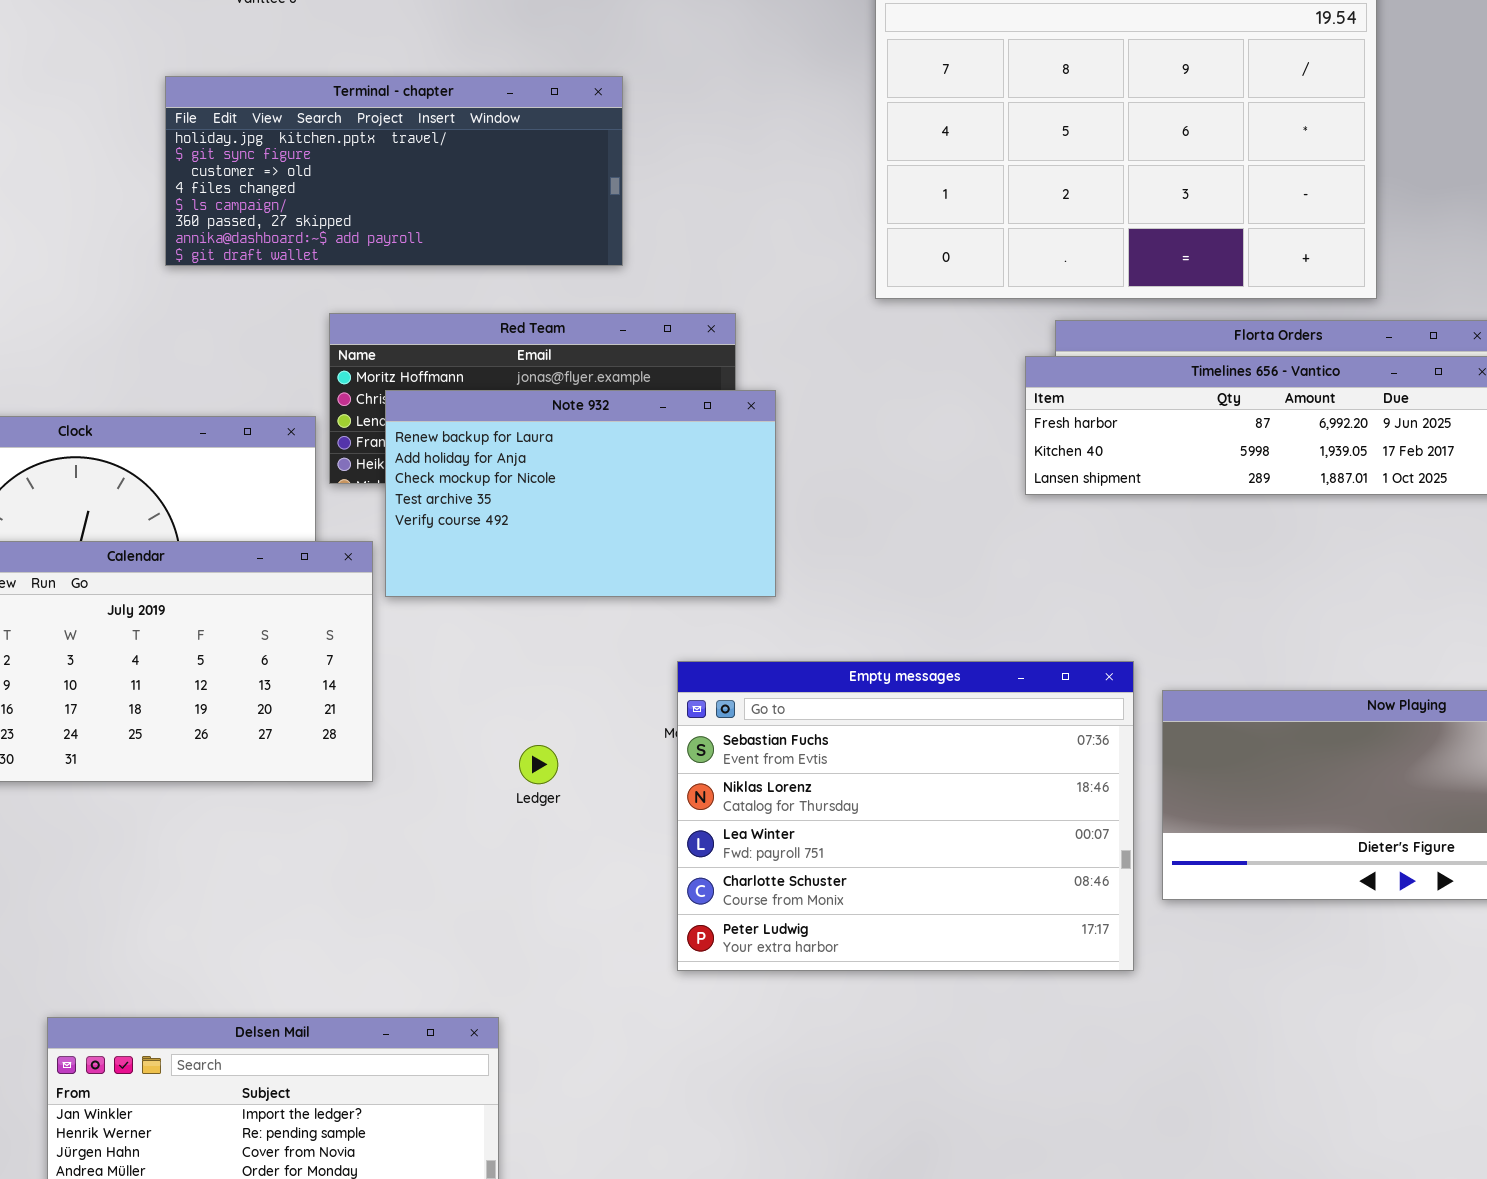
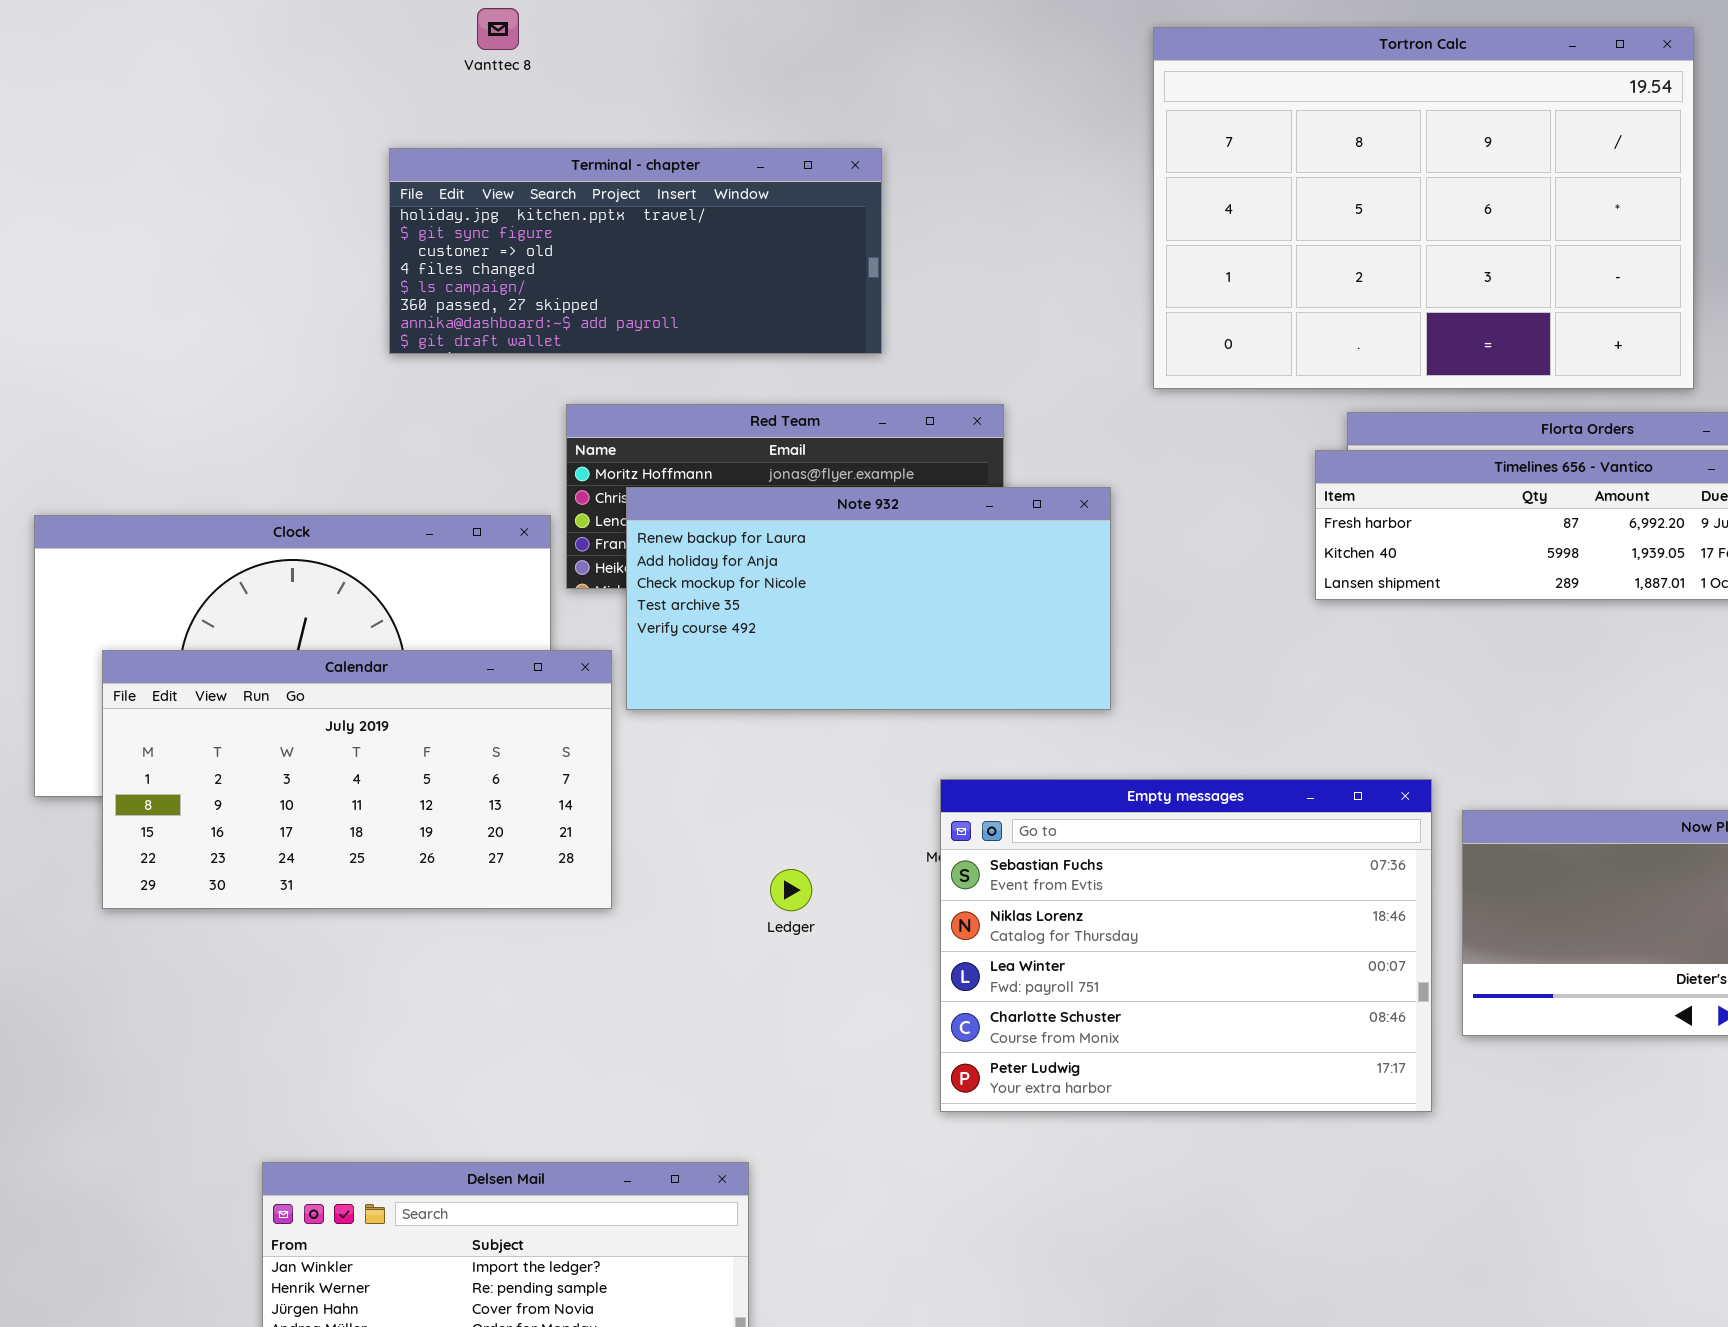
Note 932: [385,390,776,597] -> [626,487,1111,710], resized

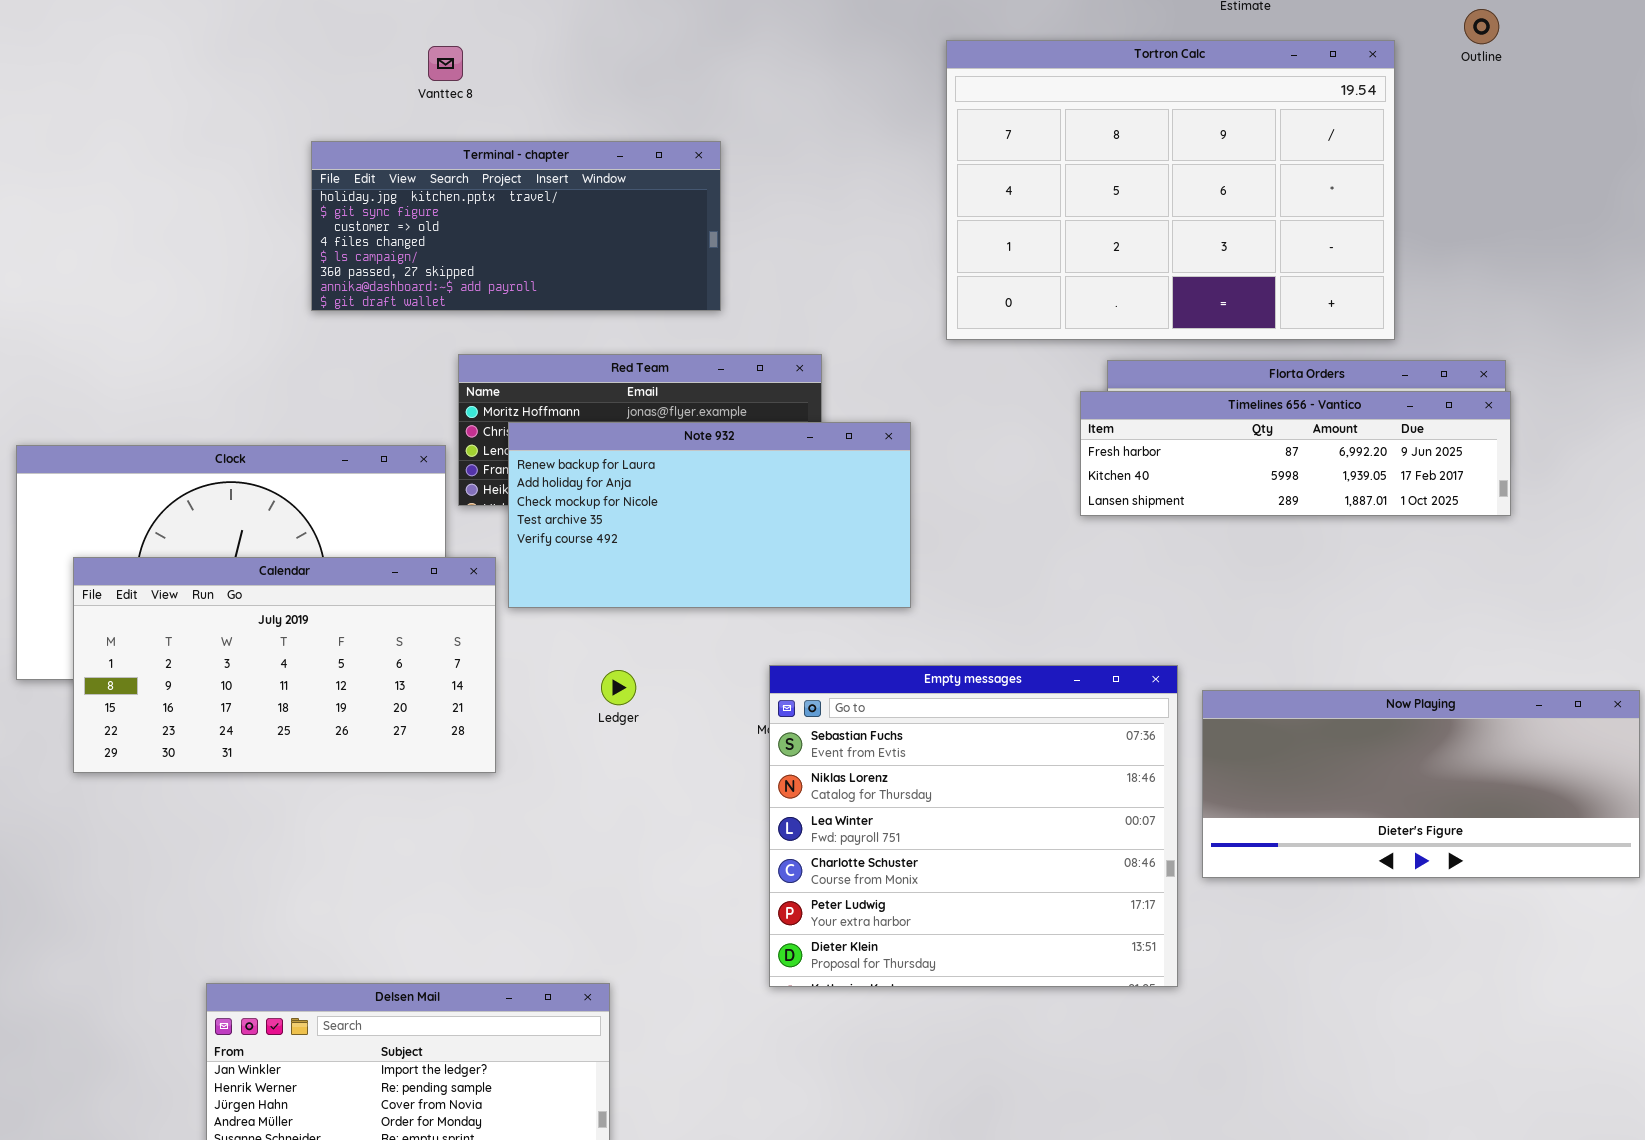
Vanttec 8: [477,8,519,50] -> [428,46,463,81], moved
Empty messages: [940,779,1432,1112] -> [769,665,1178,987], resized
Ledger: [770,869,812,911] -> [601,670,636,705], moved

